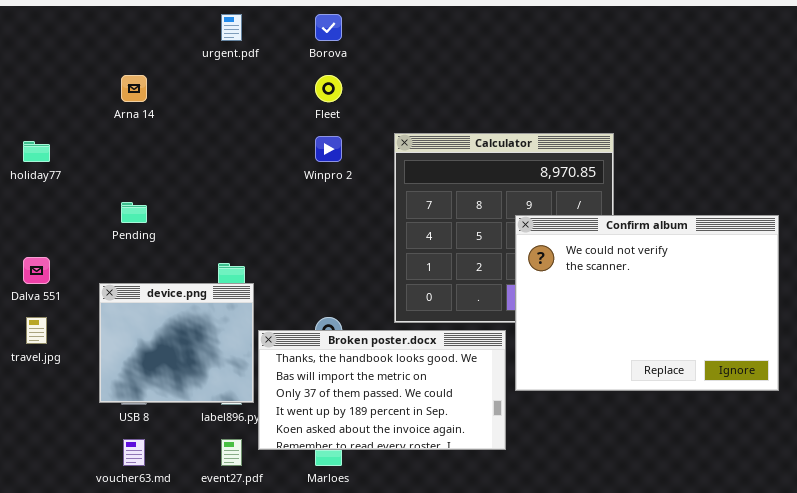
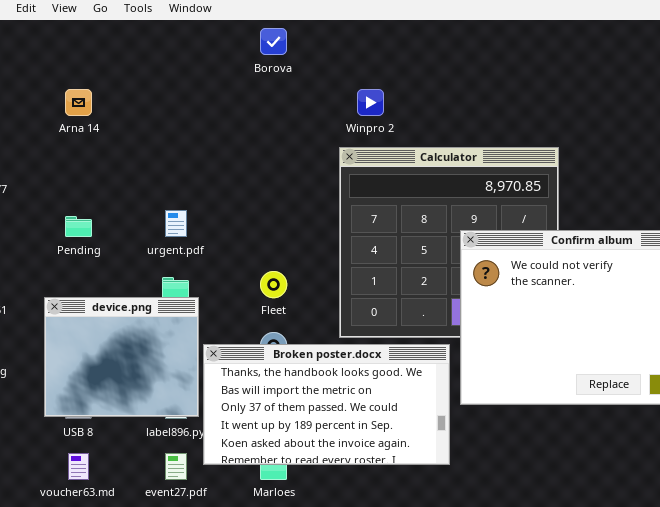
urgent.pdf: [221,14,242,41] -> [165,210,187,237], moved
Fleet: [315,75,342,102] -> [260,271,287,298], moved
Winpro 2: [315,136,342,162] -> [357,89,384,116], moved

